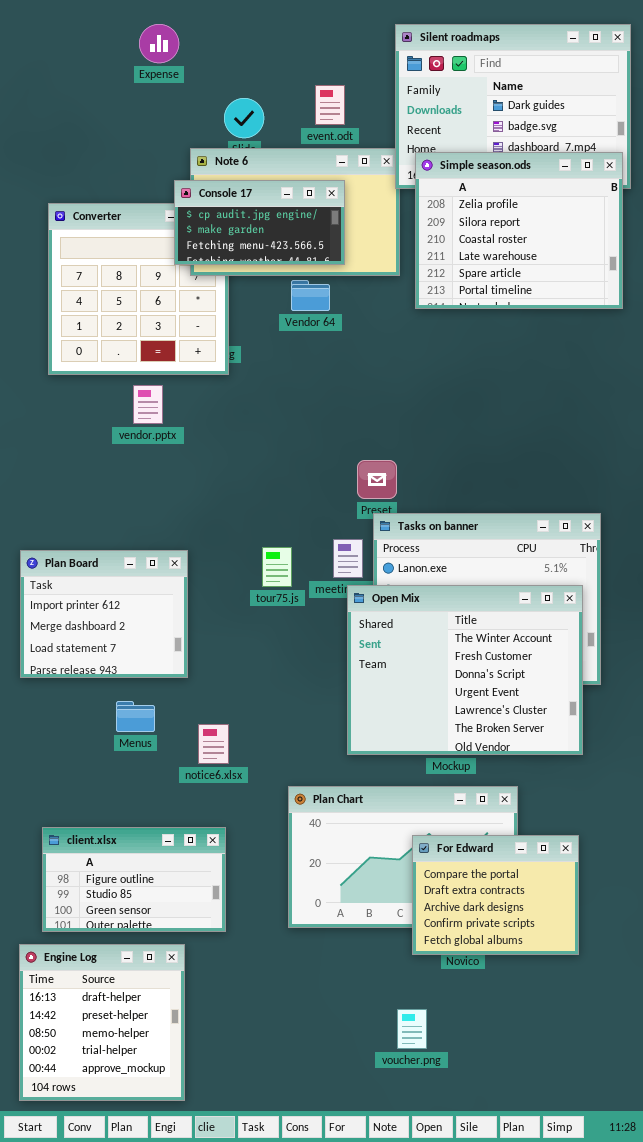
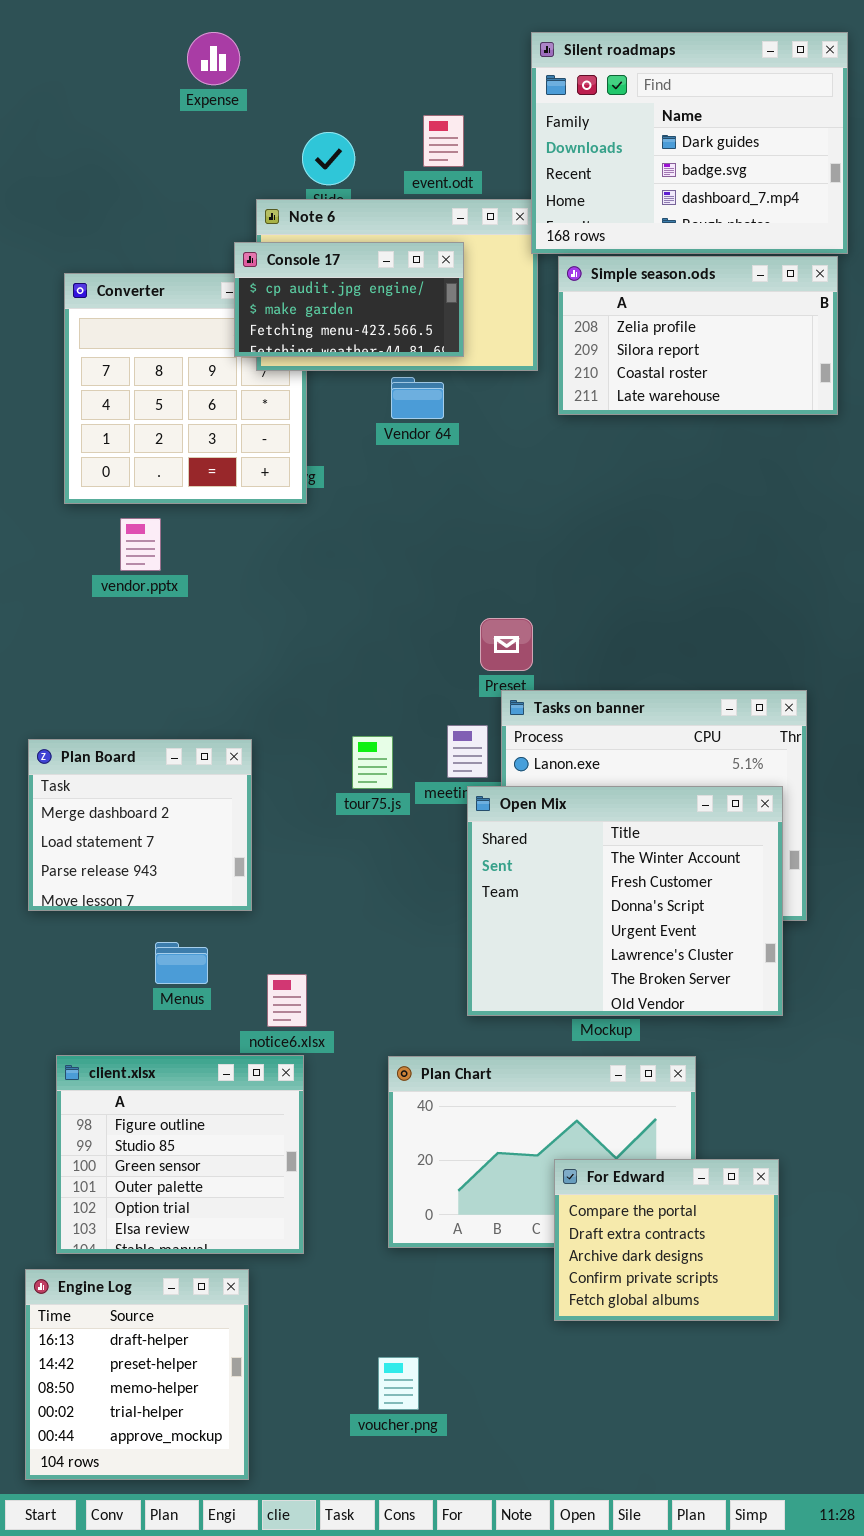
Simple season.ods: [415,152,623,309] -> [558,256,838,415], resized
vendor.pptx: [133,385,163,424] -> [120,518,161,571], moved
Plan Board: [20,550,188,678] -> [28,739,252,911], scrolled down 1 row
client.xlsx: [42,827,226,932] -> [56,1055,304,1254], resized
For Edward: [412,835,579,955] -> [554,1159,779,1321], moved
voucher.png: [397,1009,427,1049] -> [378,1357,419,1410], moved

